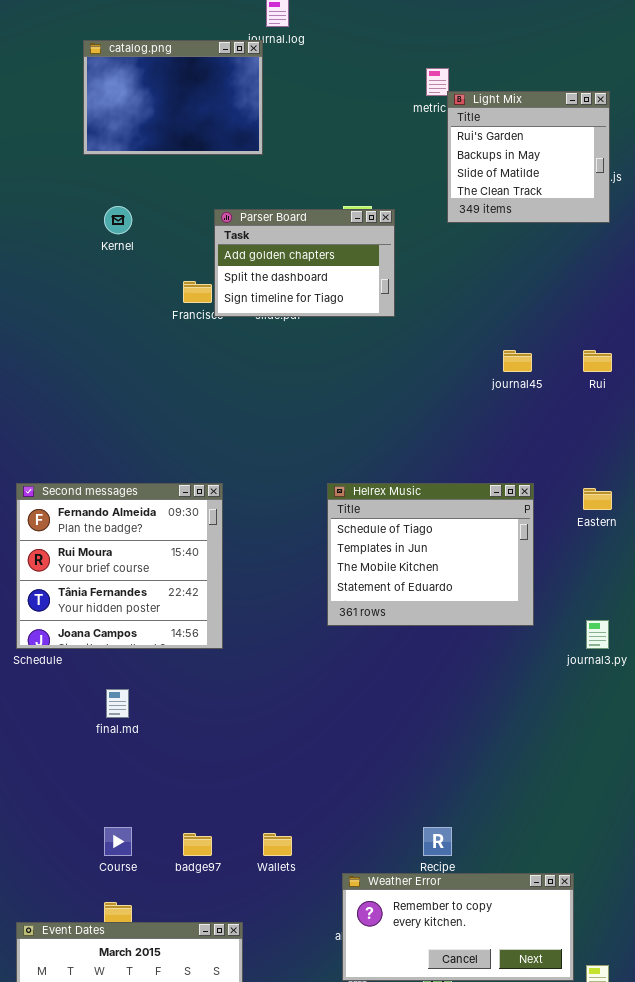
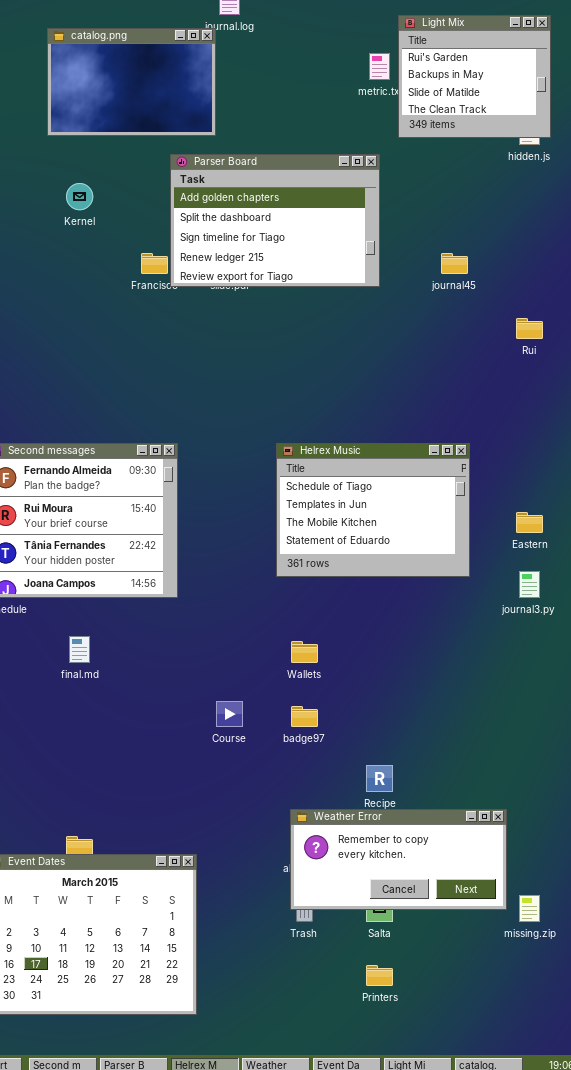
Light Mix: [447,91,610,223] -> [398,15,551,138], moved
Parser Board: [214,209,395,317] -> [170,154,380,287], resized
journal45: [503,350,532,372] -> [441,253,468,274], moved
Eastern: [583,488,612,510] -> [516,512,543,533], moved
Course: [104,827,132,856] -> [216,701,243,727], moved
badge97: [183,833,212,856] -> [291,706,318,727], moved
Wallets: [263,833,292,856] -> [291,641,318,663], moved

